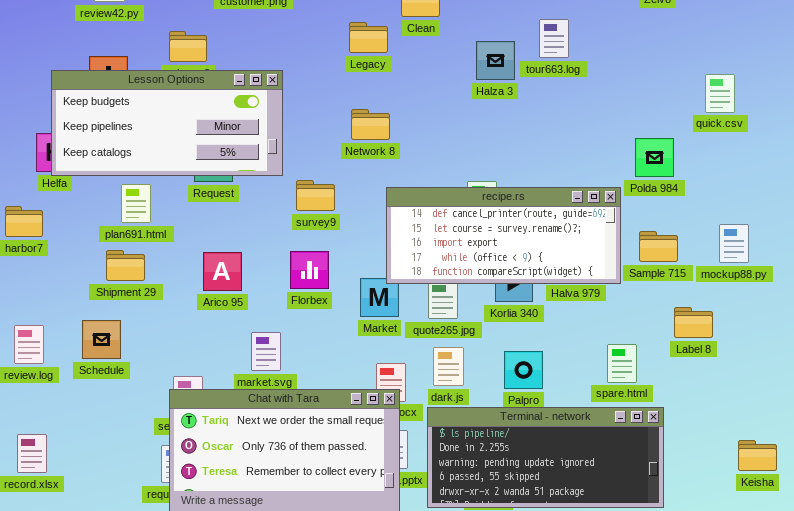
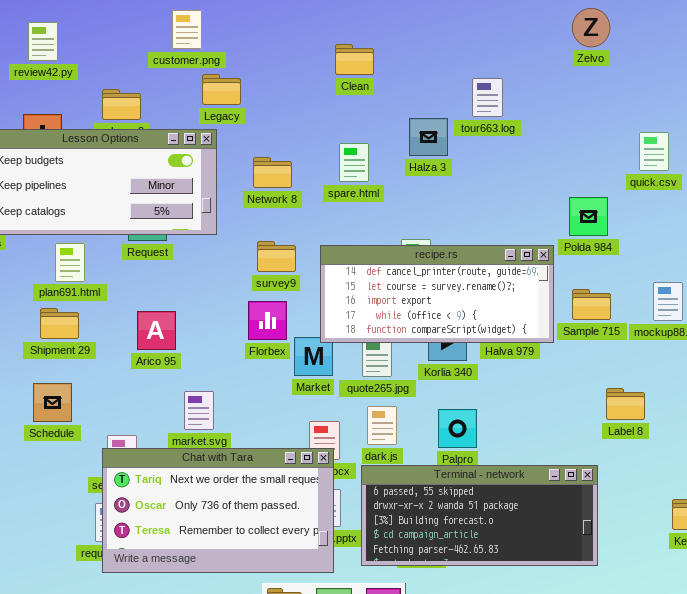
Legacy: [349,22,388,53] -> [202,74,241,105], moved
Halza 3: [476,41,515,80] -> [409,118,448,156], moved
Network 8: [351,109,390,140] -> [253,157,292,188], moved
survey9: [296,180,335,211] -> [257,241,296,272], moved
Florbex: [290,251,329,289] -> [248,301,287,340], moved
Label 8: [674,307,713,338] -> [606,388,645,420], moved
Schedule: [82,320,121,359] -> [33,383,72,422], moved
spare.html: [607,344,637,383] -> [339,143,369,182], moved
Terminal - network: [427,407,664,508] -> [361,465,598,566], scrolled down 3 rows

